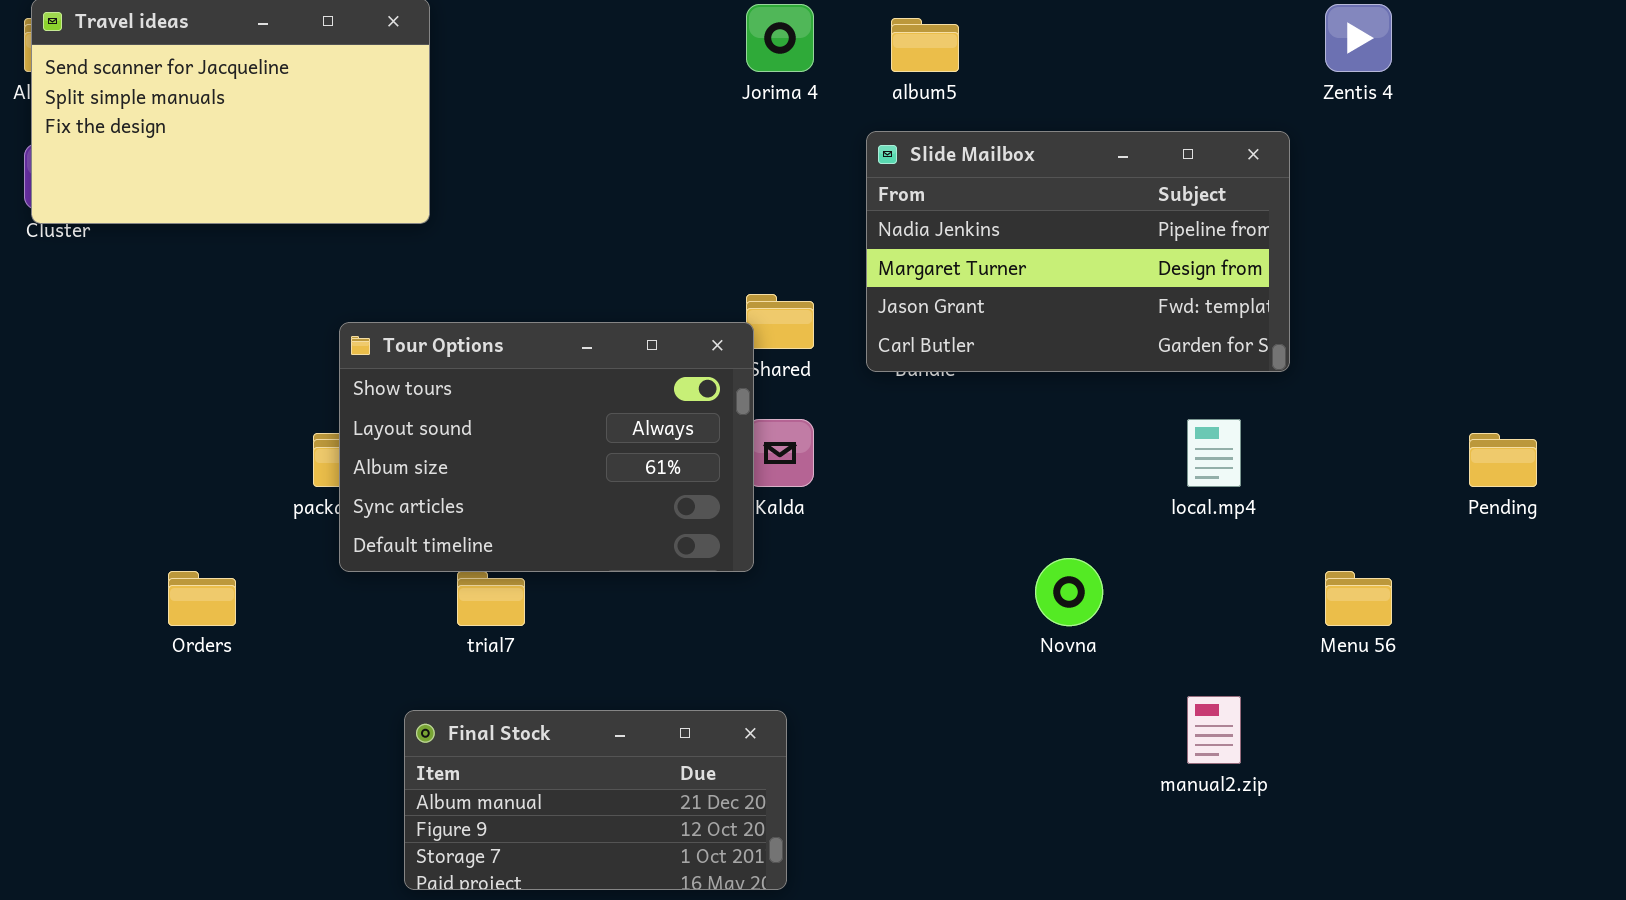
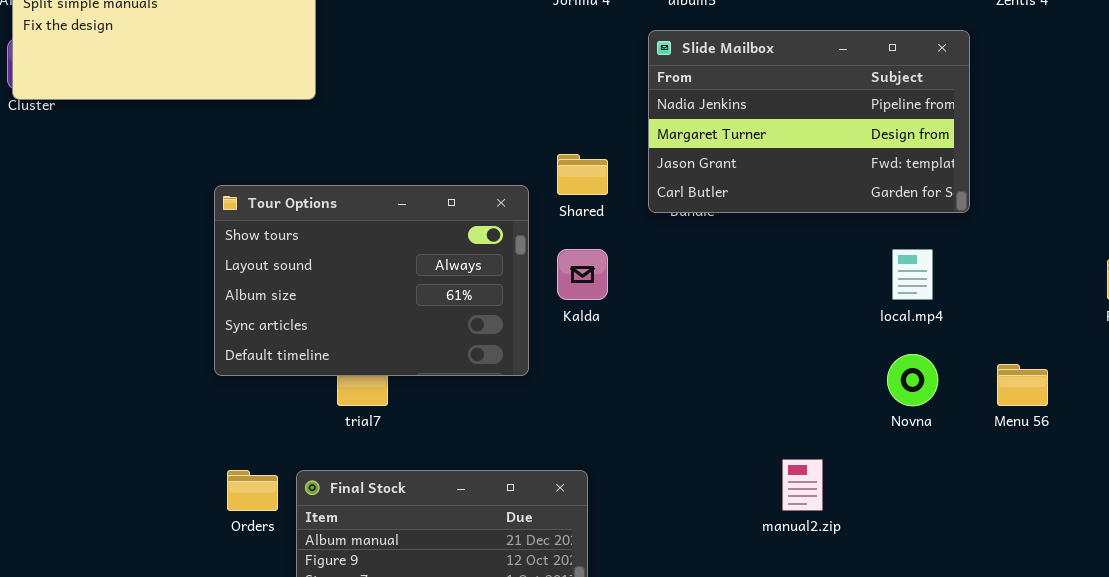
Tour Options: [339,322,754,572] -> [214,185,529,376], moved
Novna: [1035,558,1103,626] -> [887,354,938,406], moved
Orders: [168,571,236,626] -> [227,470,278,511], moved
manual2.zip: [1187,696,1241,764] -> [782,459,823,511], moved

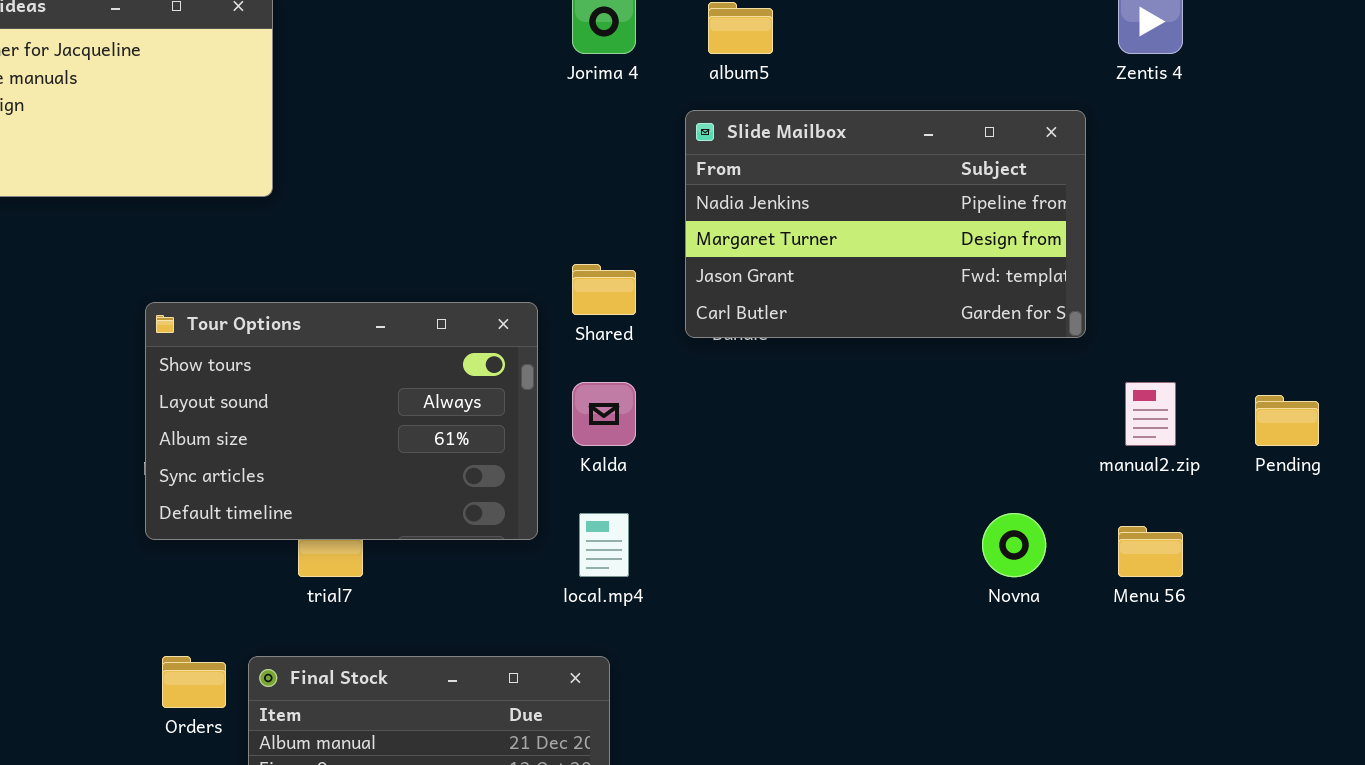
local.mp4: [892,249,933,300] -> [579,513,629,577], moved
manual2.zip: [782,459,823,511] -> [1125,382,1176,446], moved

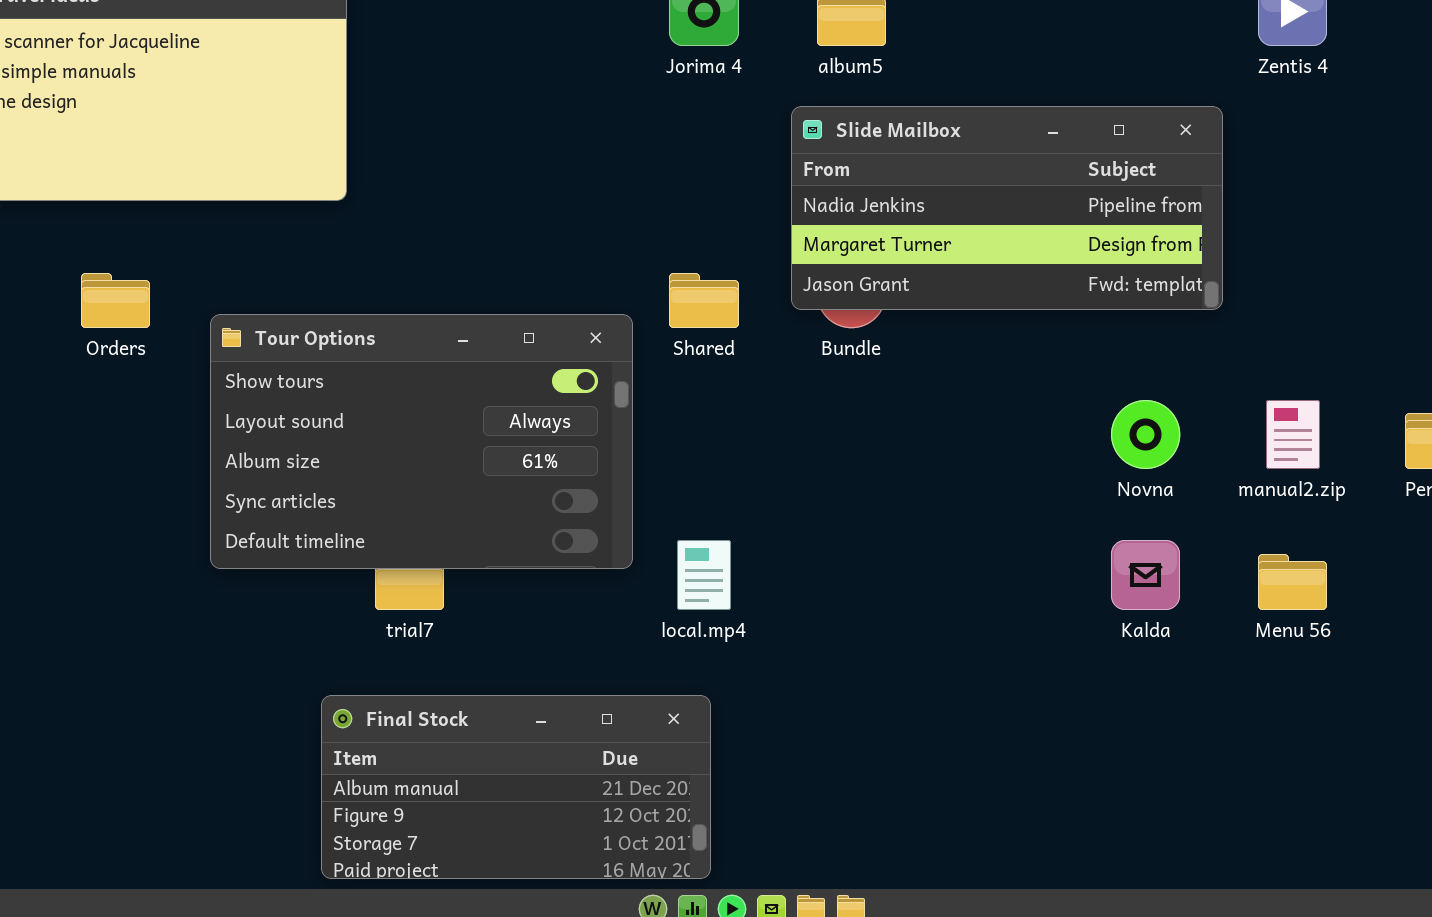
Slide Mailbox: [685,110,1086,338] -> [791,106,1223,310], resized
Kalda: [572,382,636,446] -> [1111,540,1180,610], moved
Novna: [982,513,1046,577] -> [1111,400,1180,469], moved
Orders: [162,656,226,708] -> [81,273,150,328], moved

